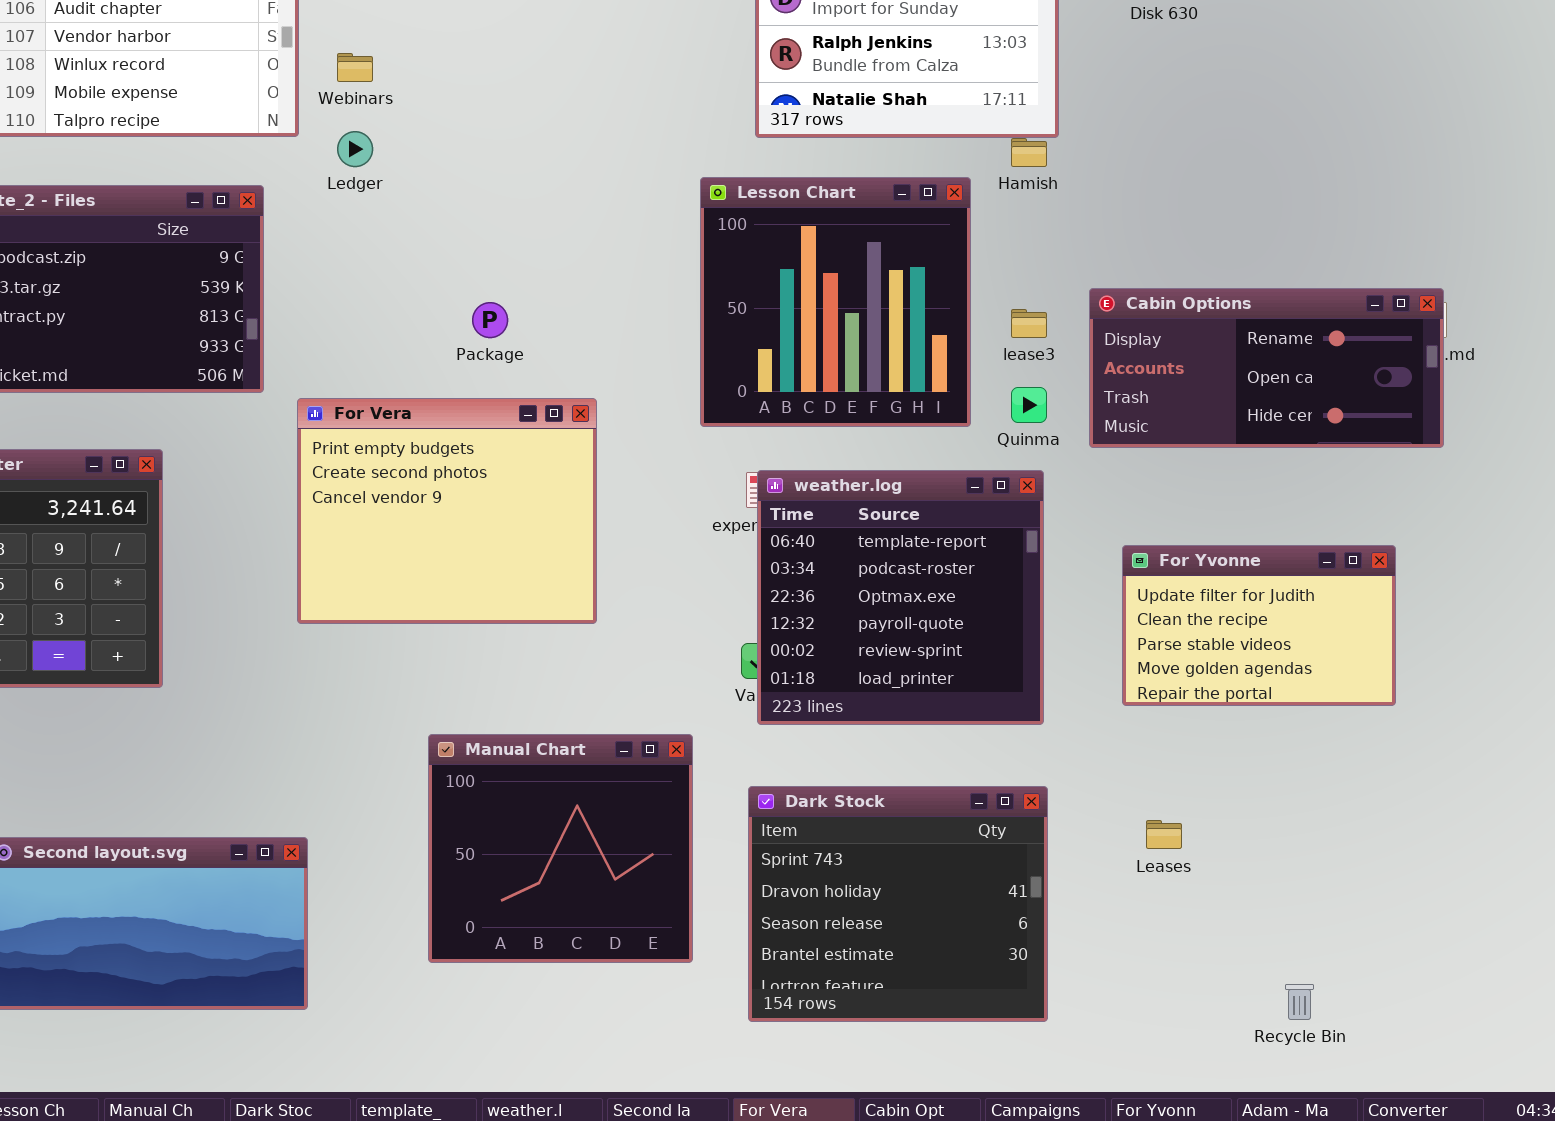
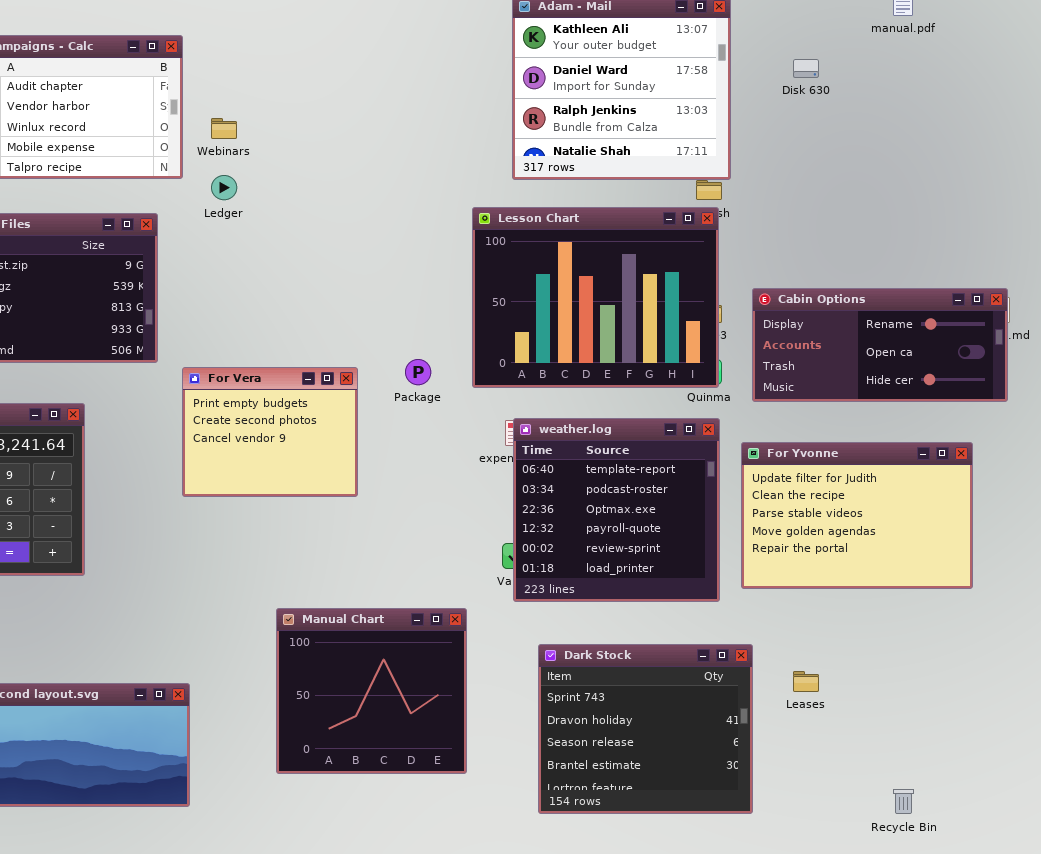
Lesson Chart: [700,177,971,427] -> [472,207,719,388], resized
Package: [472,302,508,338] -> [405,359,431,385], moved
For Vera: [297,398,597,624] -> [182,367,358,497], resized
For Yvonne: [1122,545,1396,706] -> [741,442,973,589], resized
Dark Stock: [748,786,1048,1022] -> [538,644,753,814], moved

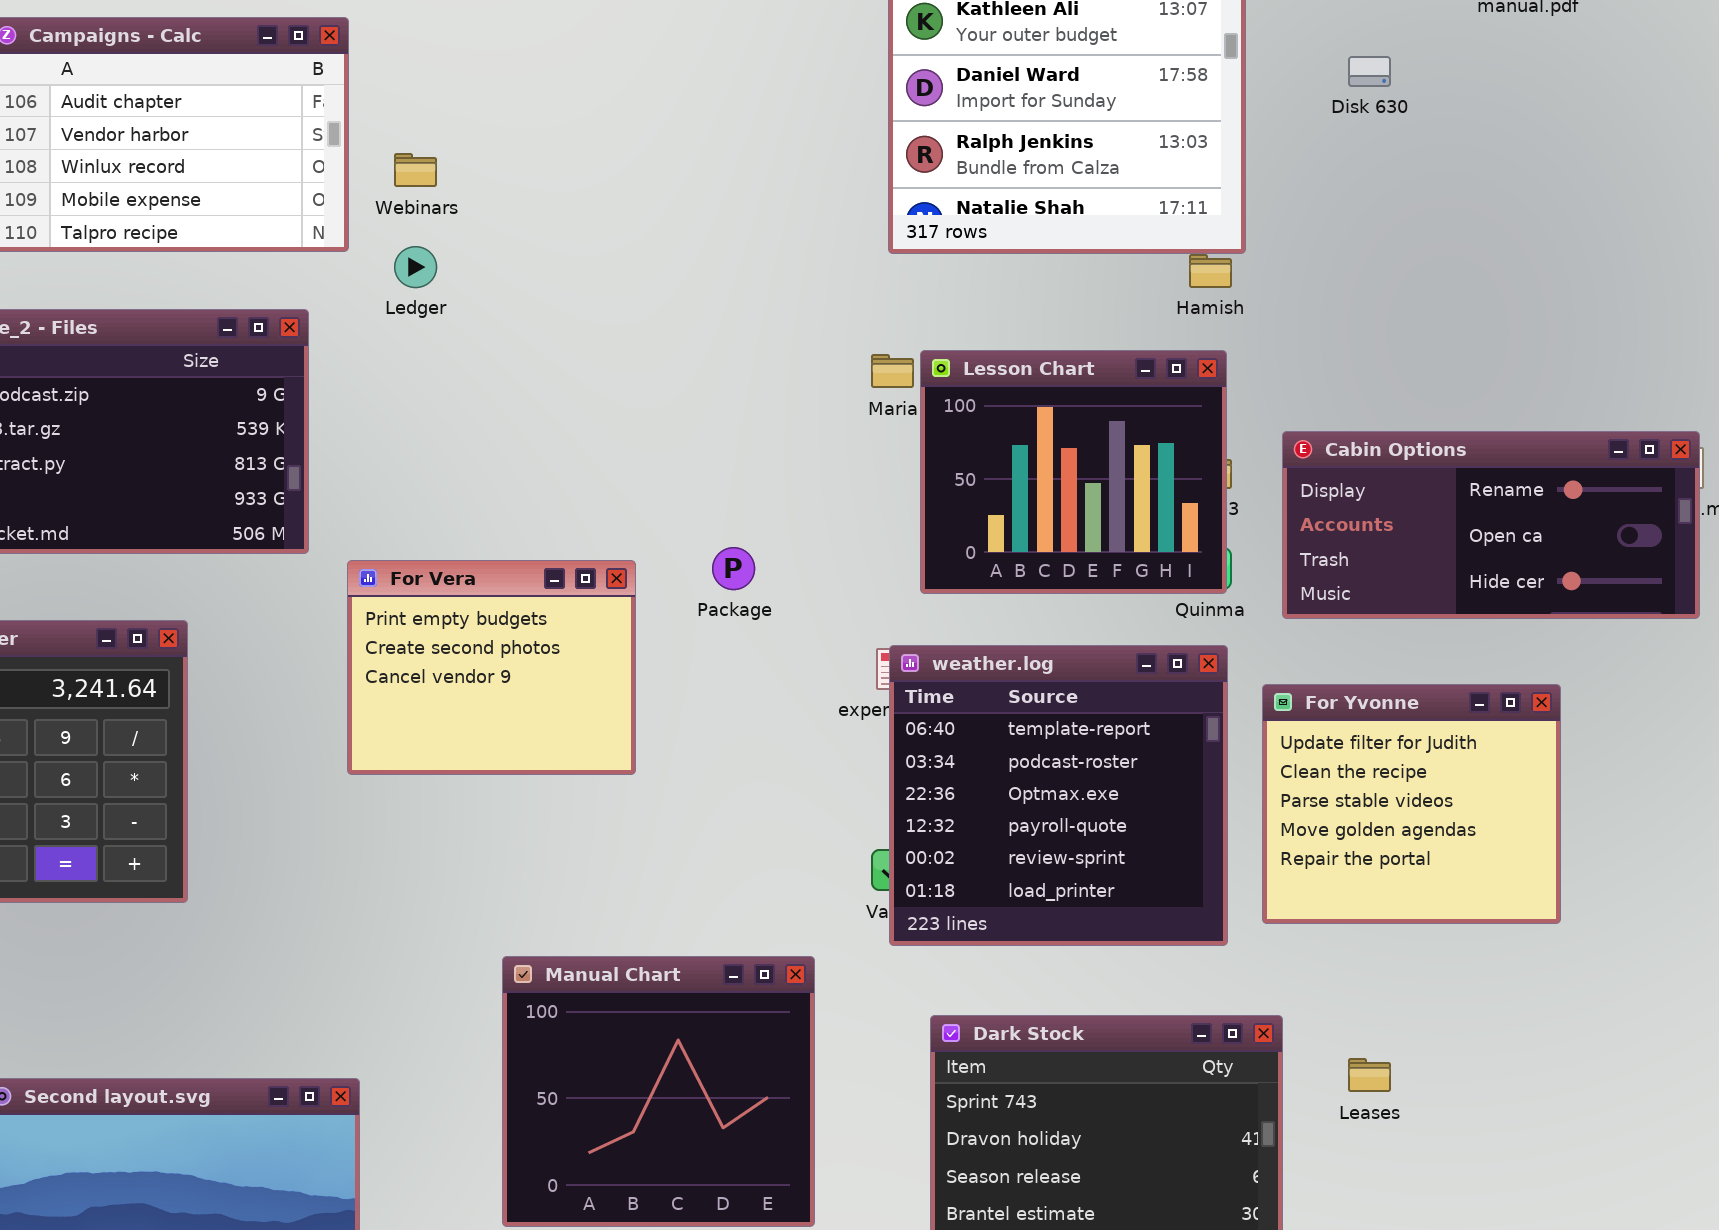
Lesson Chart: [472,207,719,388] -> [920,350,1227,594], resized
For Yvonne: [741,442,973,589] -> [1262,684,1561,924], resized

